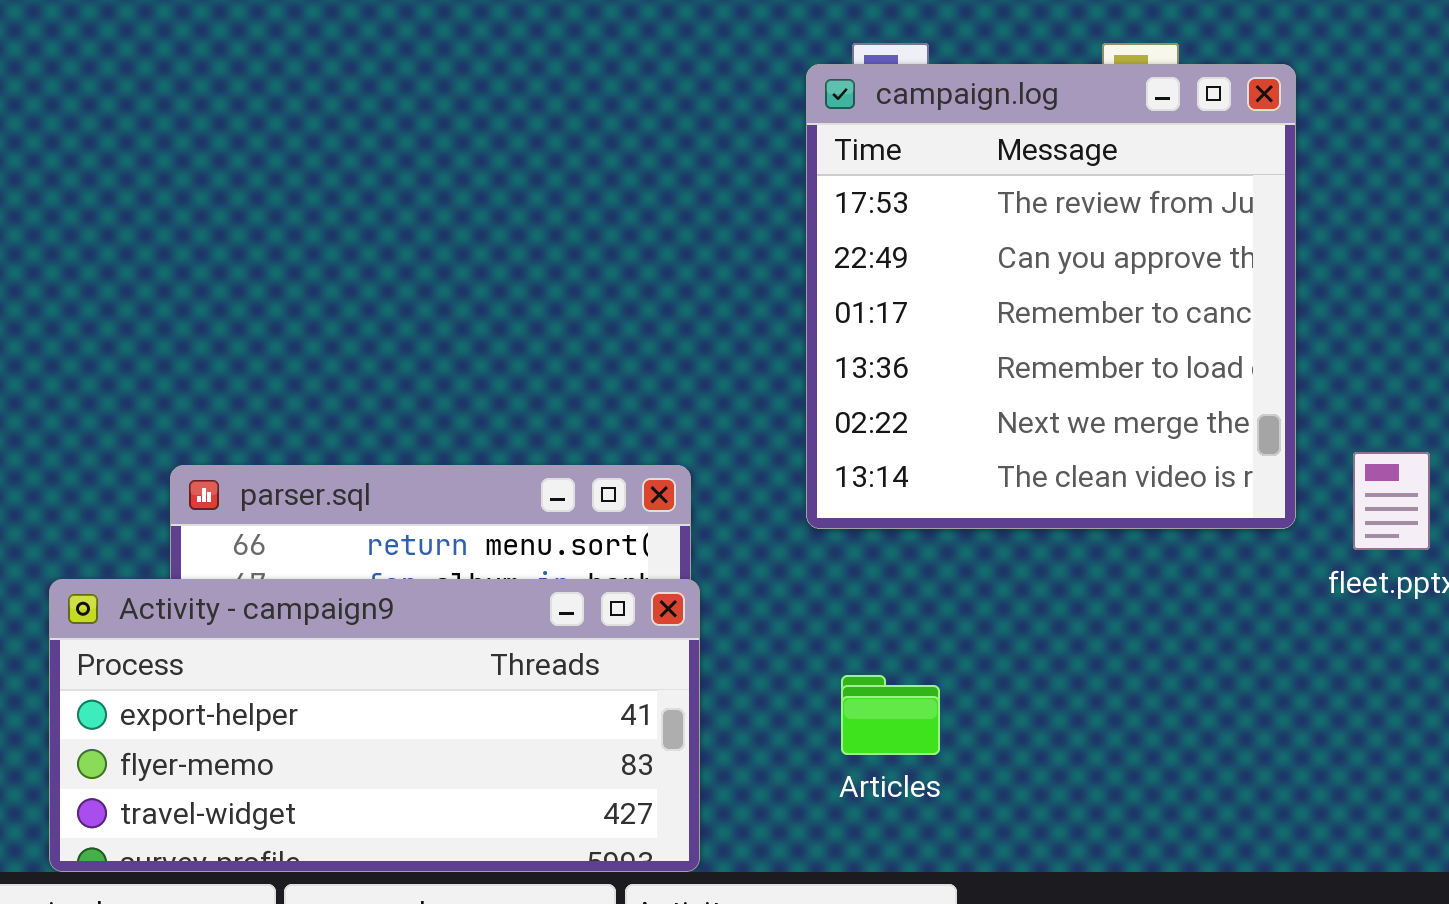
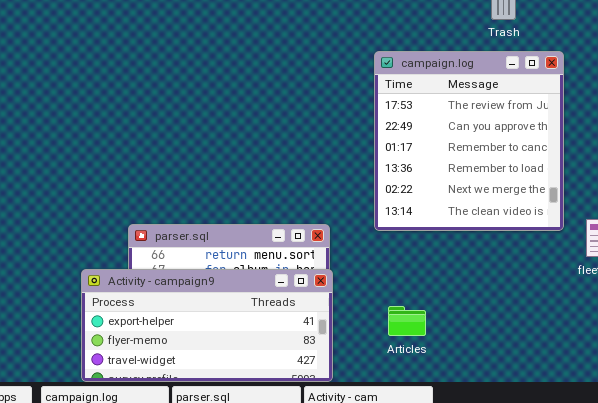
campaign.log: [806,64,1296,529] -> [374,51,564,231], moved

